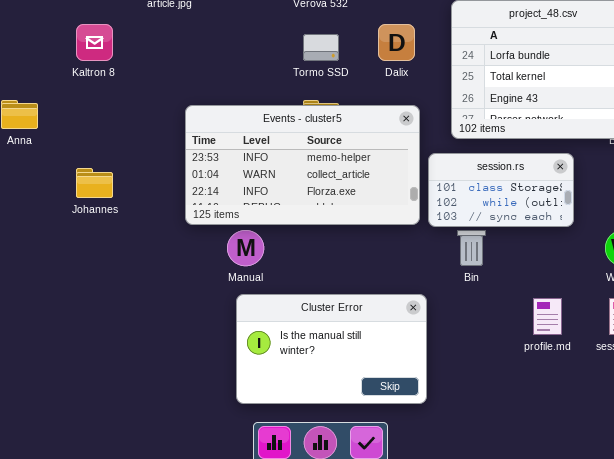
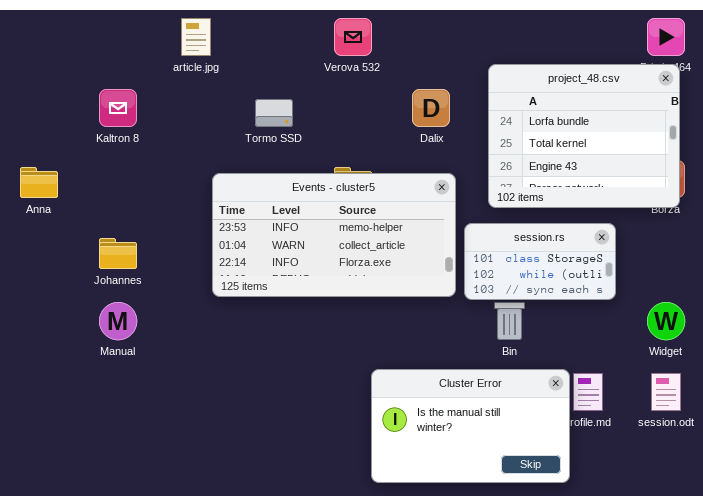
Tormo SSD: [303,34,339,61] -> [255,99,293,127], moved
Manual: [227,230,264,266] -> [99,302,137,340], moved
Cluster Error: [236,294,427,404] -> [371,369,570,483], moved

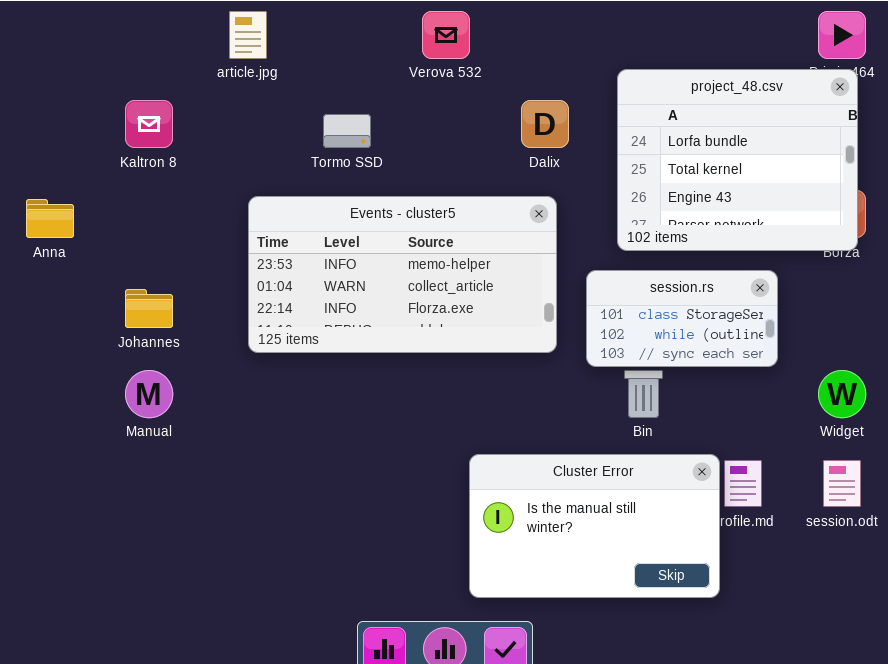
Events - cluster5: [212,173,456,297] -> [248,196,557,353], moved

